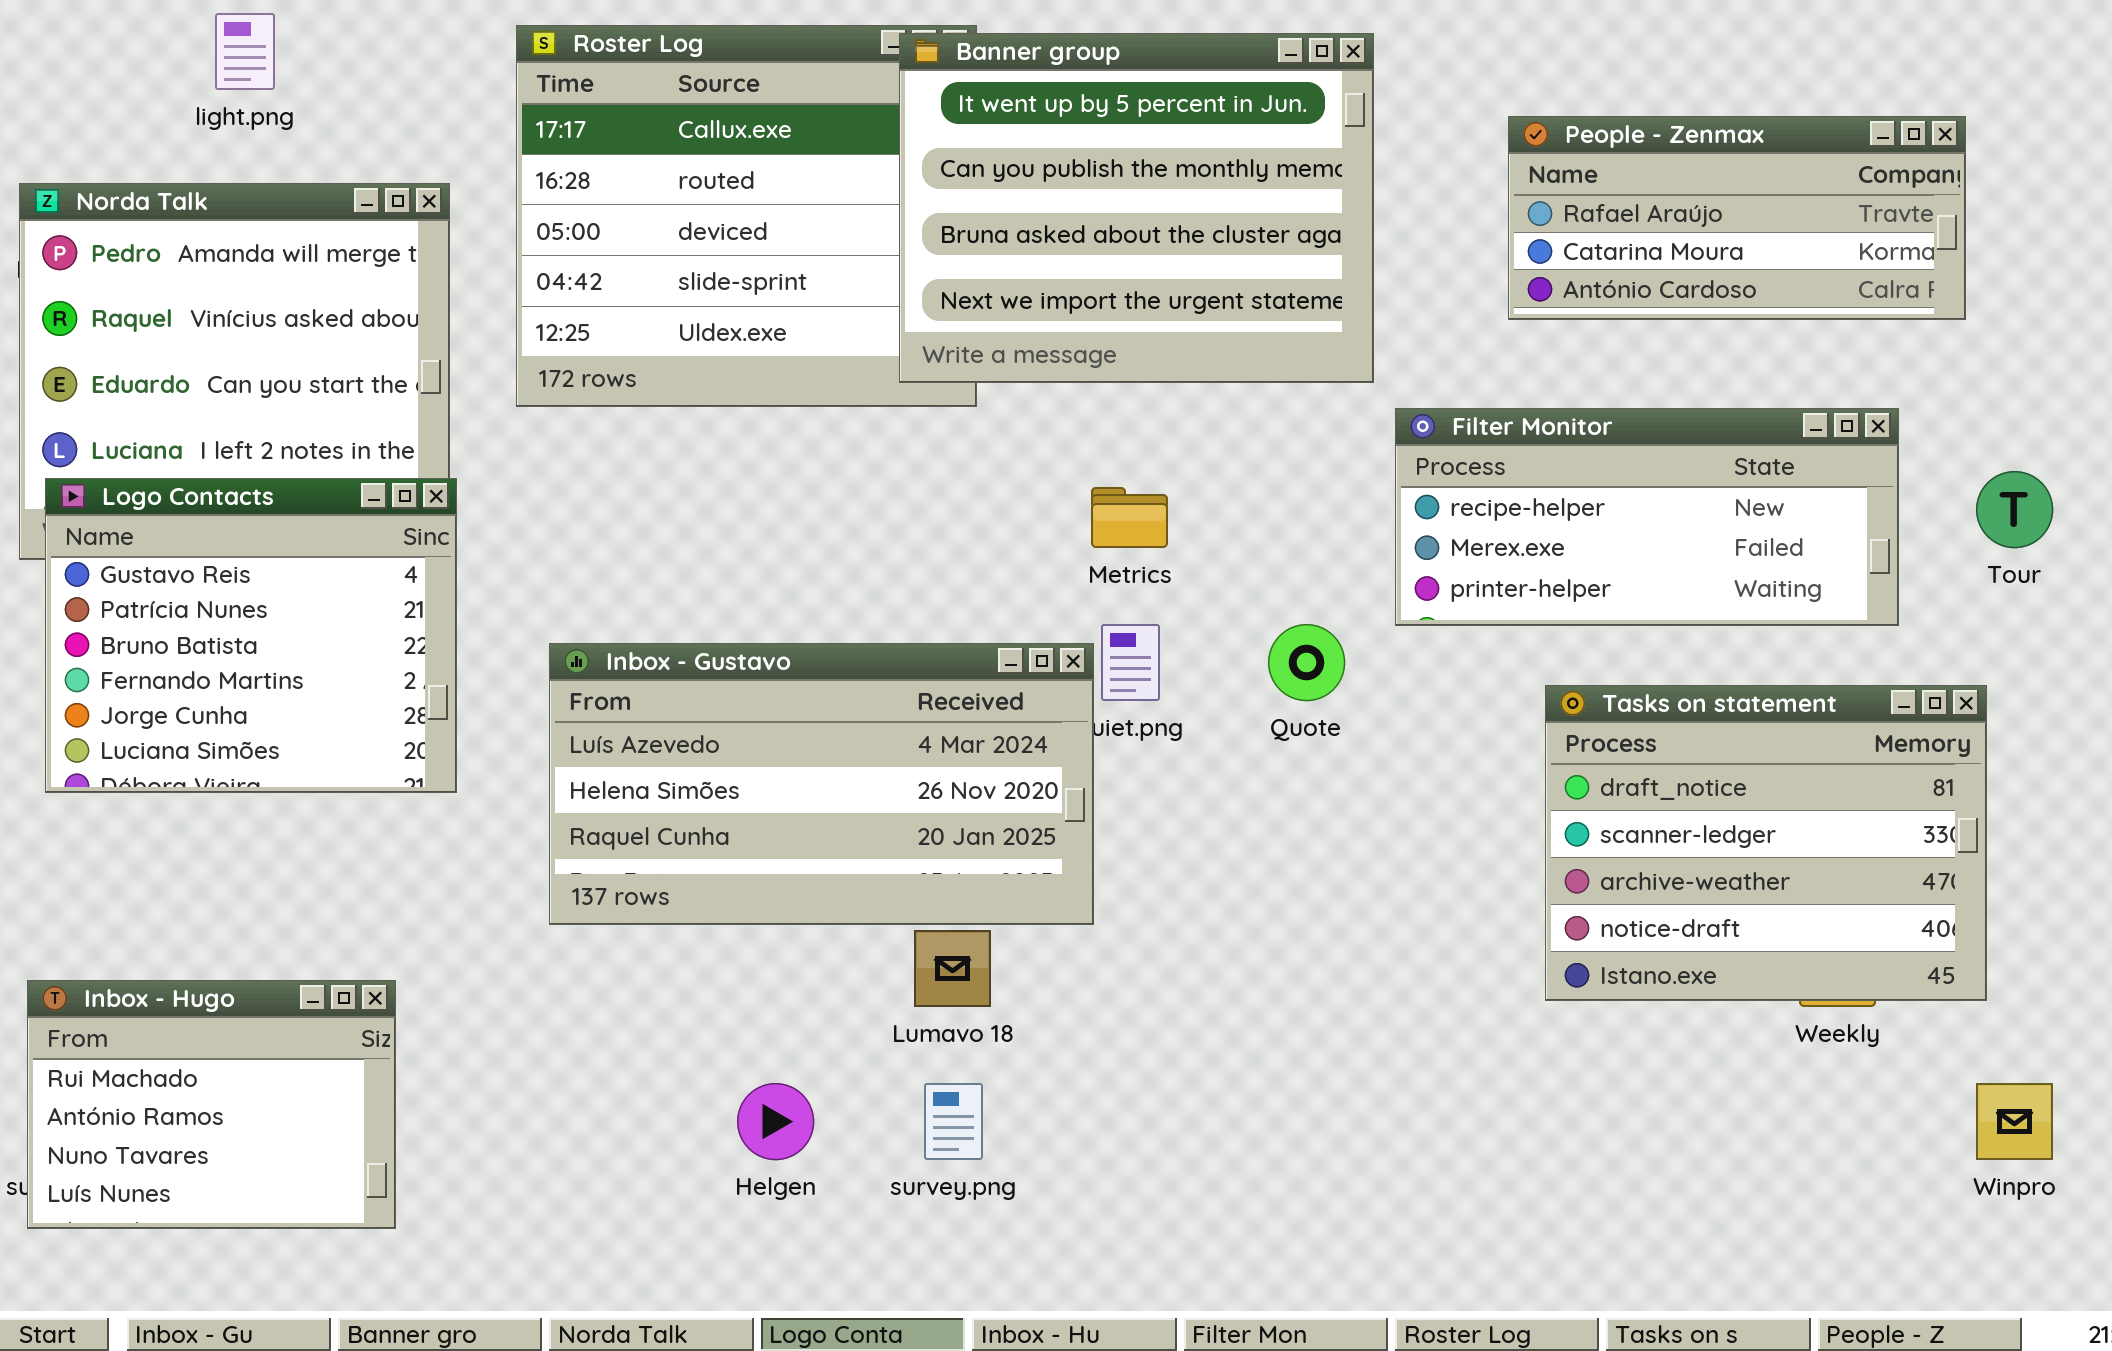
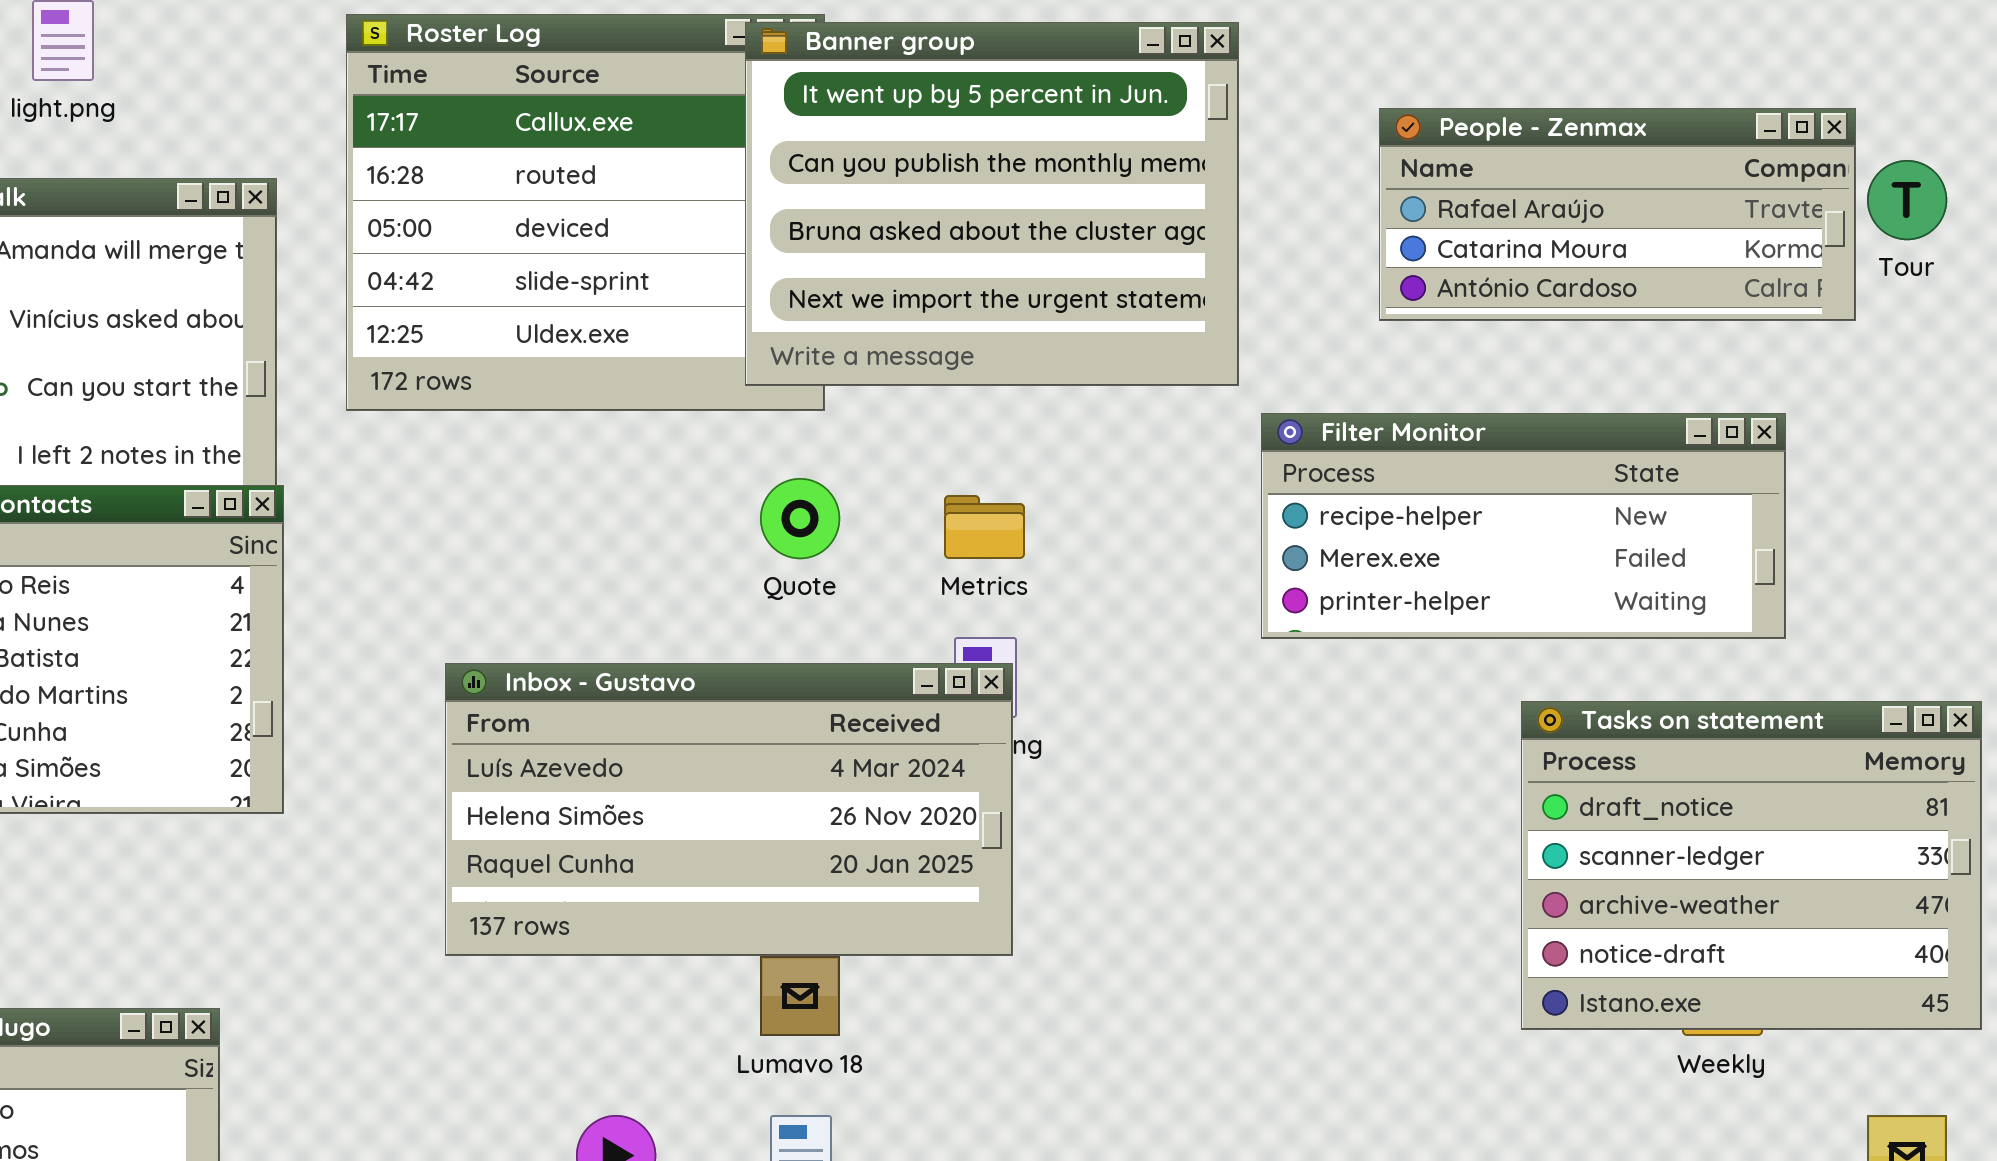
Tour: [1976,471,2053,548] -> [1867,160,1947,240], moved
Quote: [1268,624,1345,701] -> [760,478,840,559], moved
Inbox - Gustavo: [549,643,1094,925] -> [445,663,1013,956], moved
Tasks on statement: [1545,685,1987,1001] -> [1521,701,1982,1030], moved

